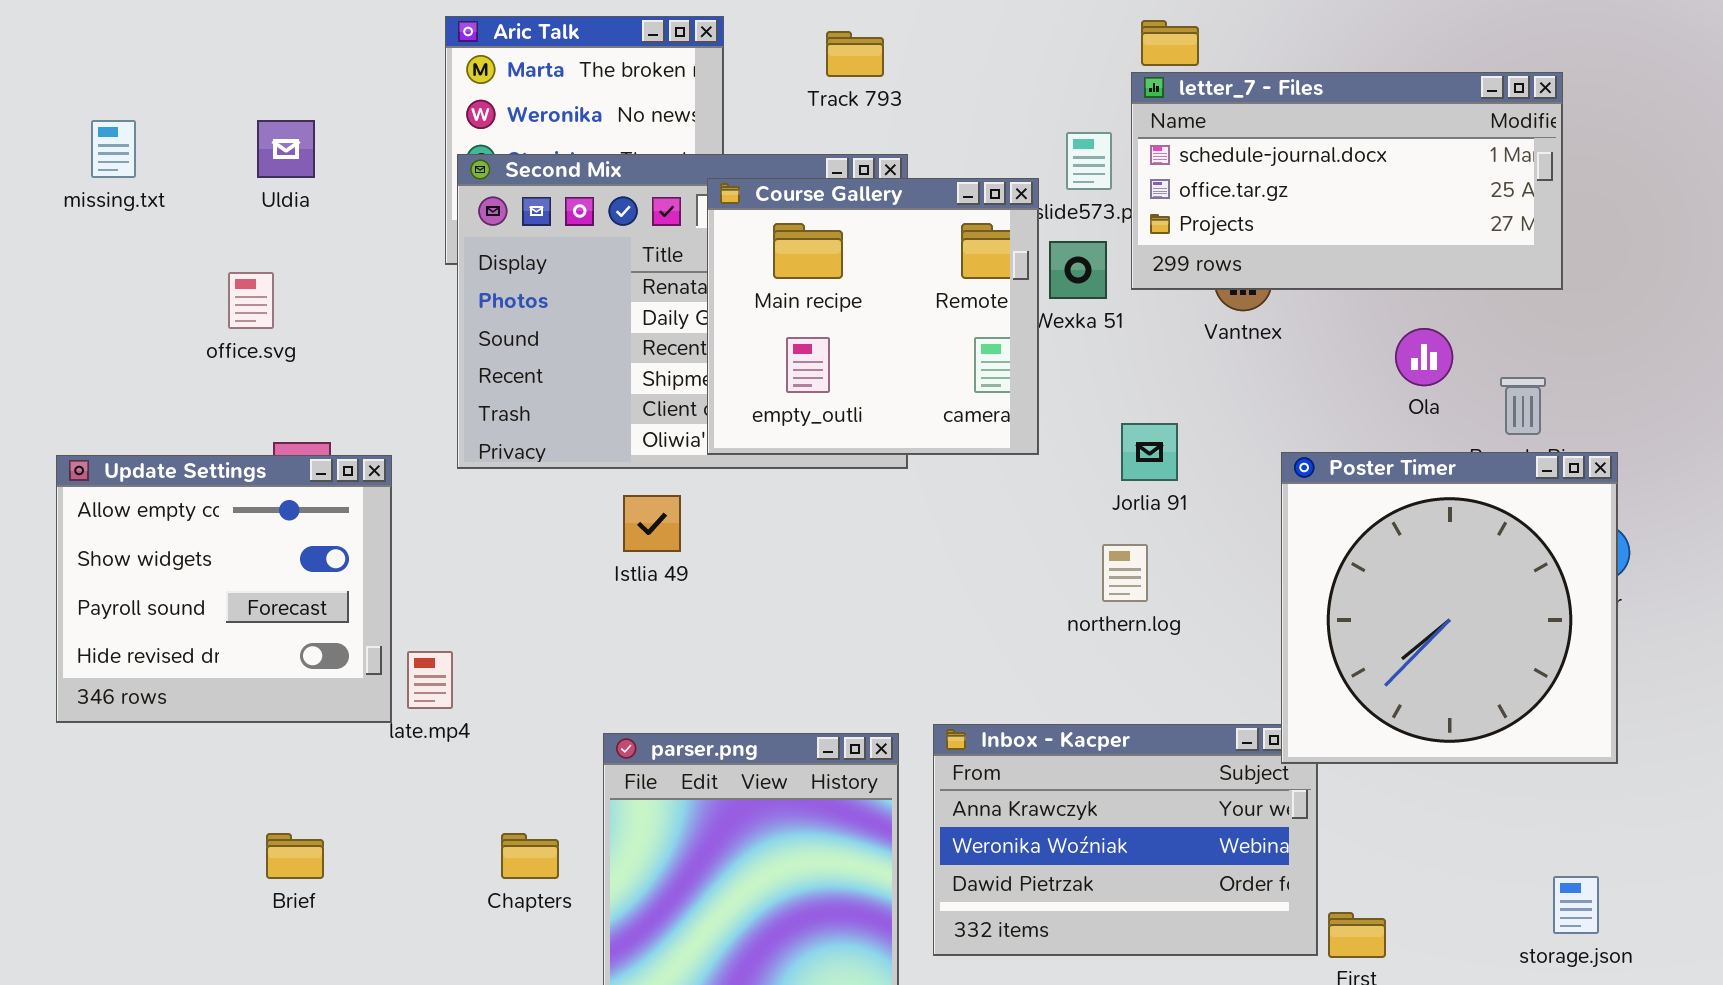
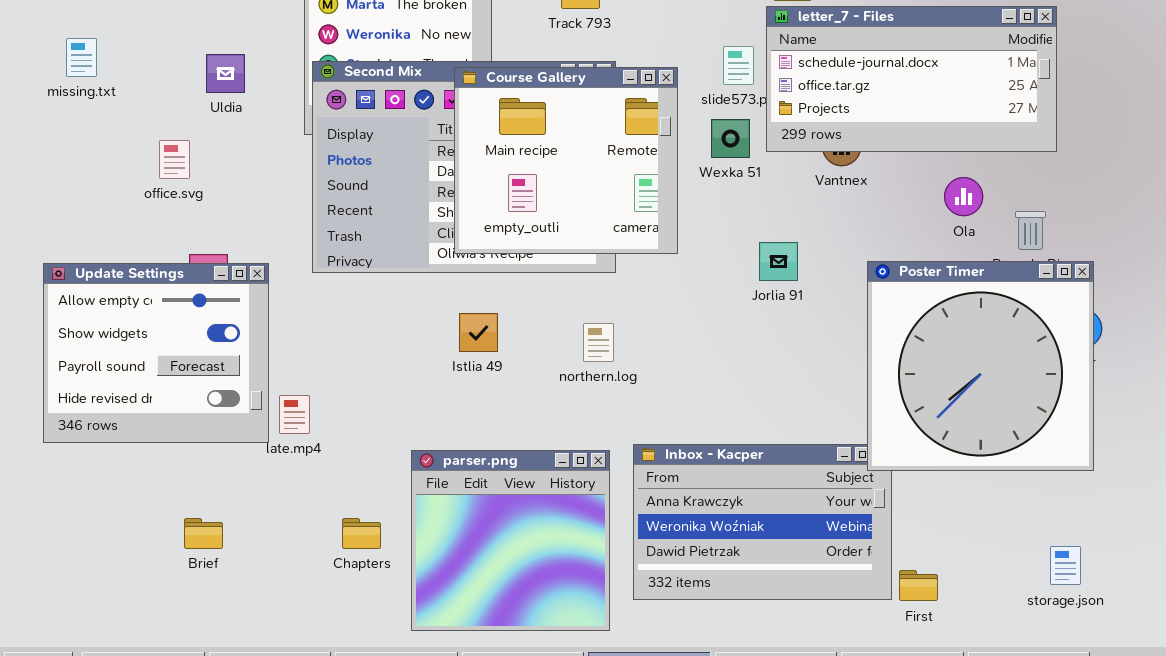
Uldia: [257,120,315,178] -> [206,54,245,93], moved
Course Gallery: [707,178,1039,455] -> [454,67,678,254], moved
Istlia 49: [623,495,681,552] -> [459,313,498,352], moved
northern.log: [1102,544,1148,602] -> [583,323,614,362], moved

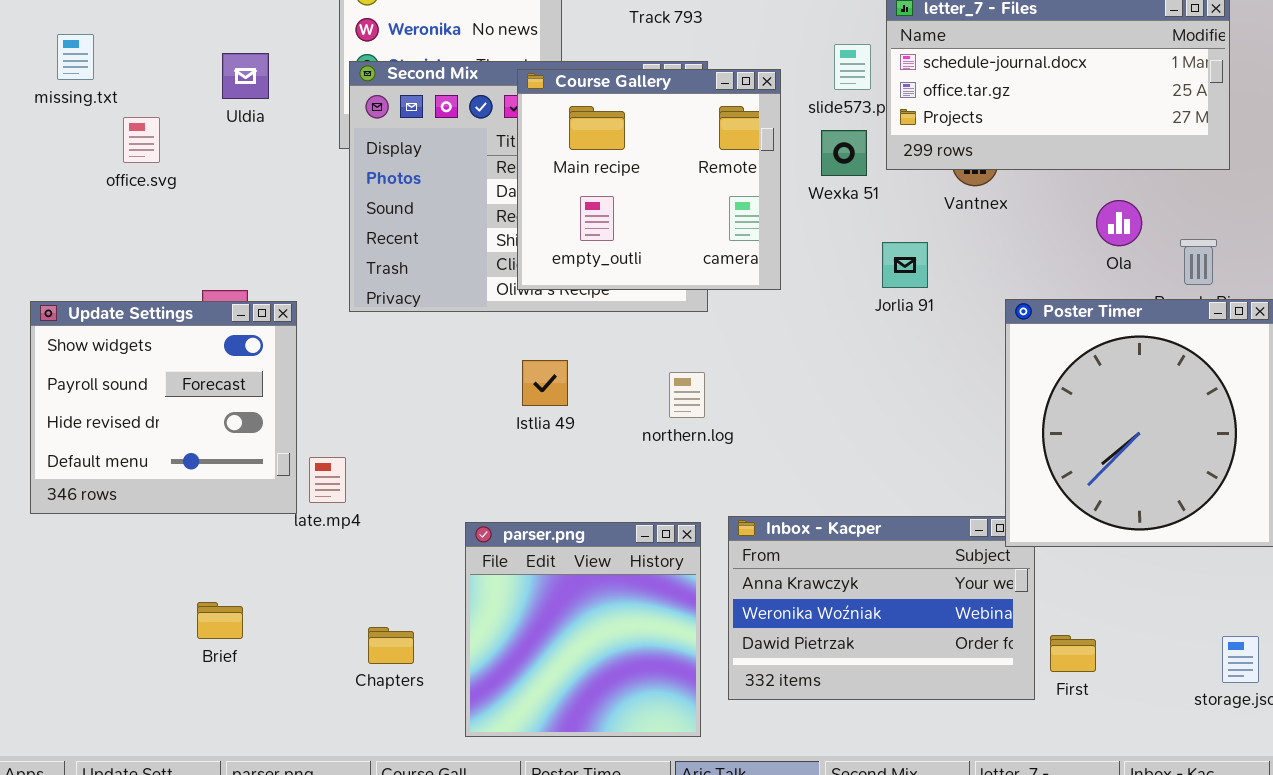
office.svg: [159,140,190,179] -> [123,117,160,163], moved
Jorlia 91: [759,242,798,281] -> [882,242,928,288], moved
Update Settings: [43,263,269,443] -> [30,301,297,514], scrolled down 1 row
Chapters: [342,518,381,549] -> [368,627,414,664], moved
First: [899,570,938,601] -> [1050,635,1096,672], moved

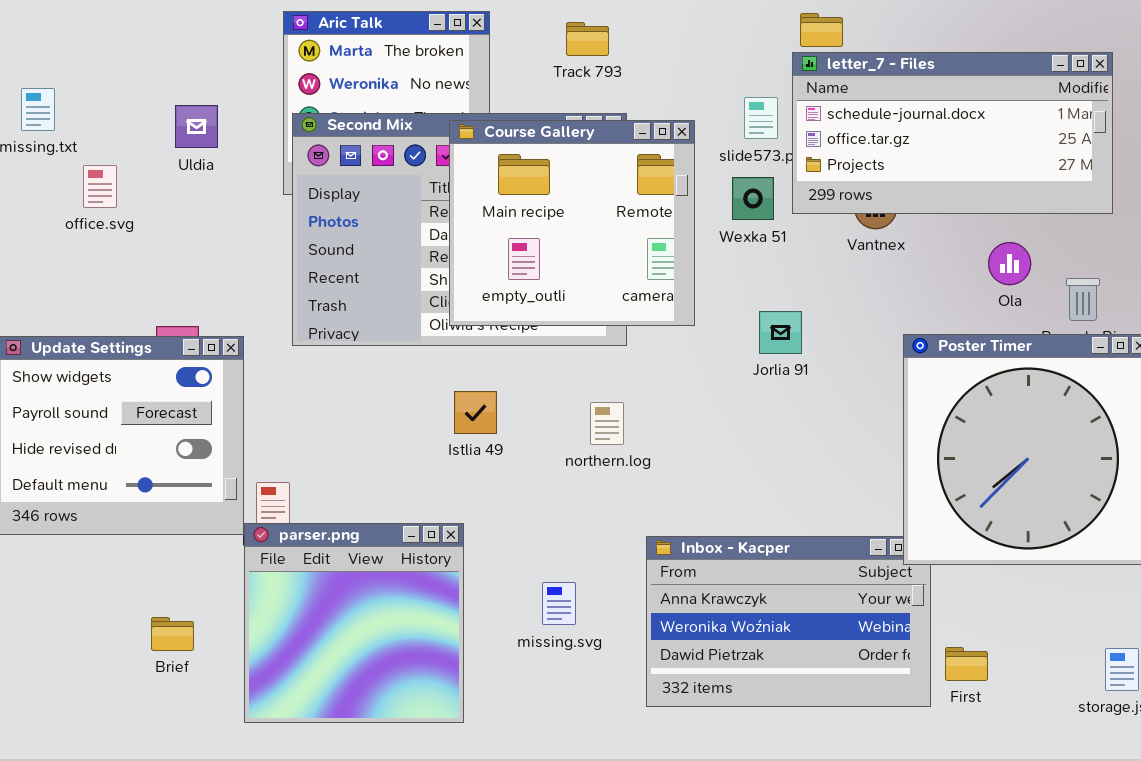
Jorlia 91: [882,242,928,288] -> [759,311,802,354], moved
parser.png: [465,522,701,737] -> [244,523,464,723], moved

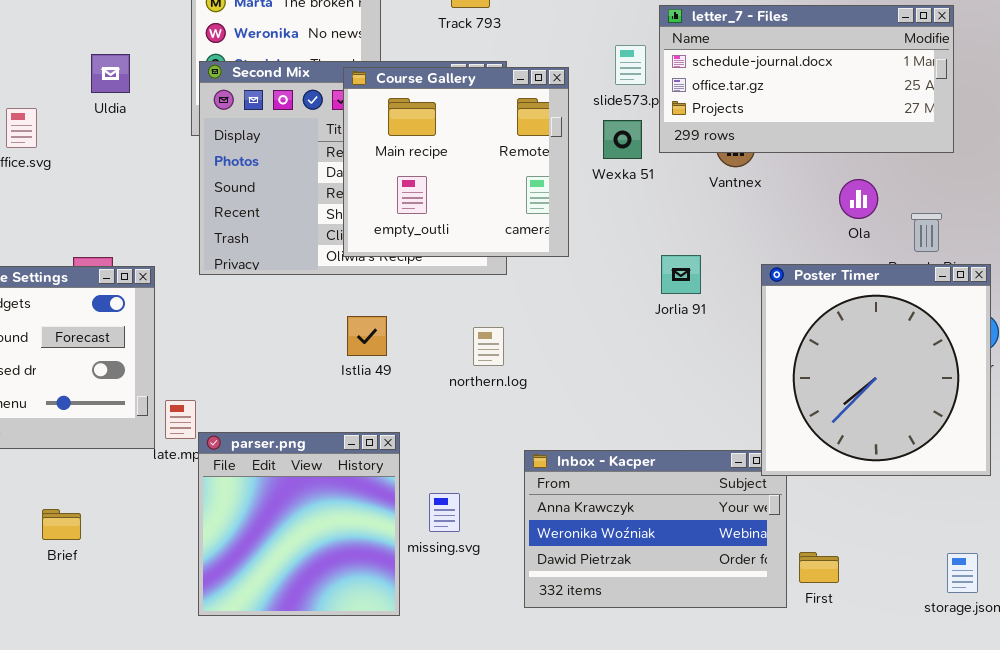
Jorlia 91: [759,311,802,354] -> [661,255,701,294], moved
parser.png: [244,523,464,723] -> [198,432,400,616], moved
Brief: [151,617,194,651] -> [42,509,81,540], moved

